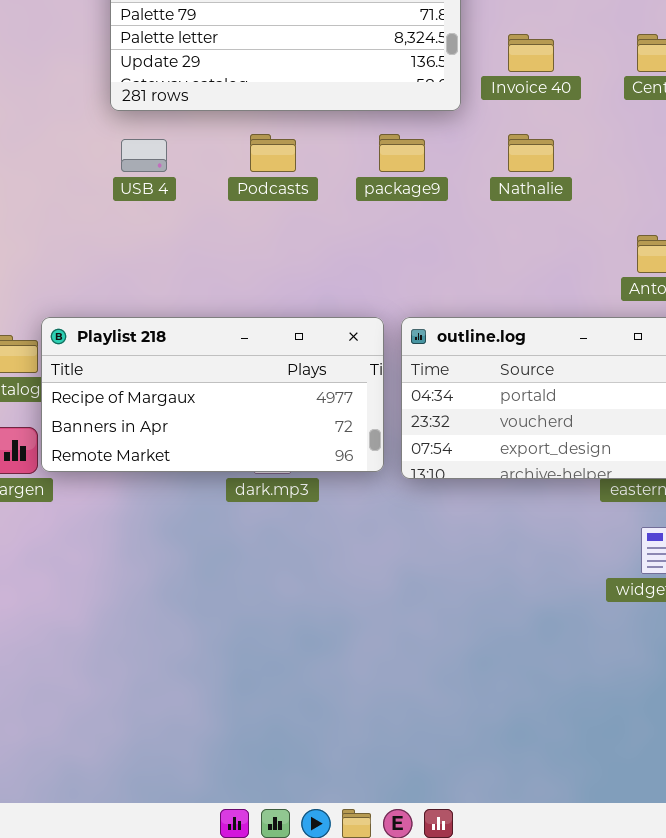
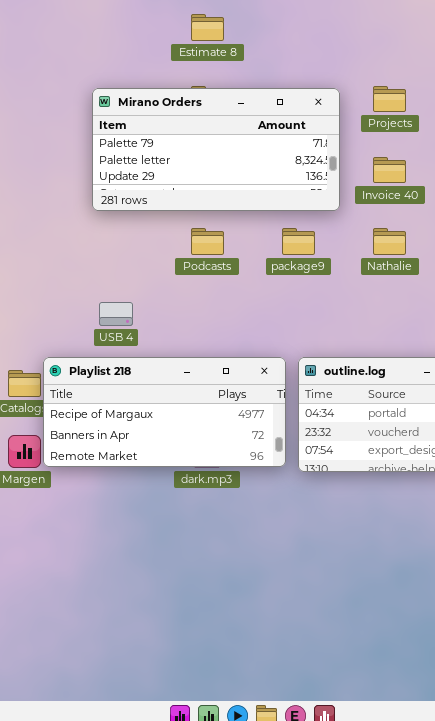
USB 4: [121,139,167,172] -> [99,302,133,326], moved

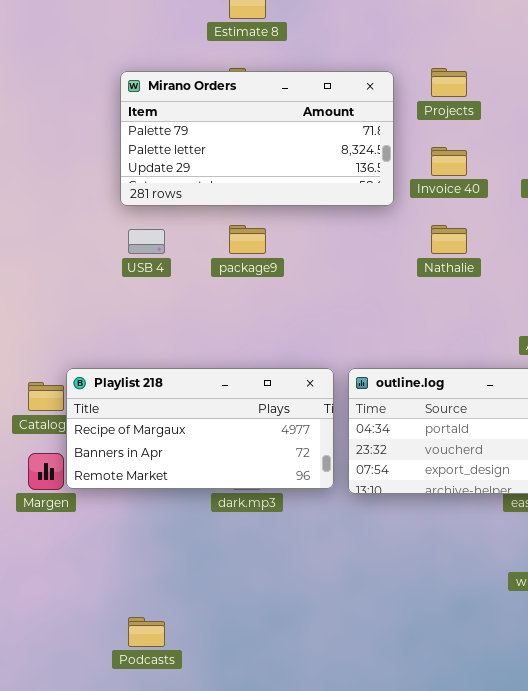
Podcasts: [191,228,224,255] -> [128,617,165,647], moved
package9: [282,228,315,255] -> [229,225,266,254], moved
USB 4: [99,302,133,326] -> [128,229,165,254], moved

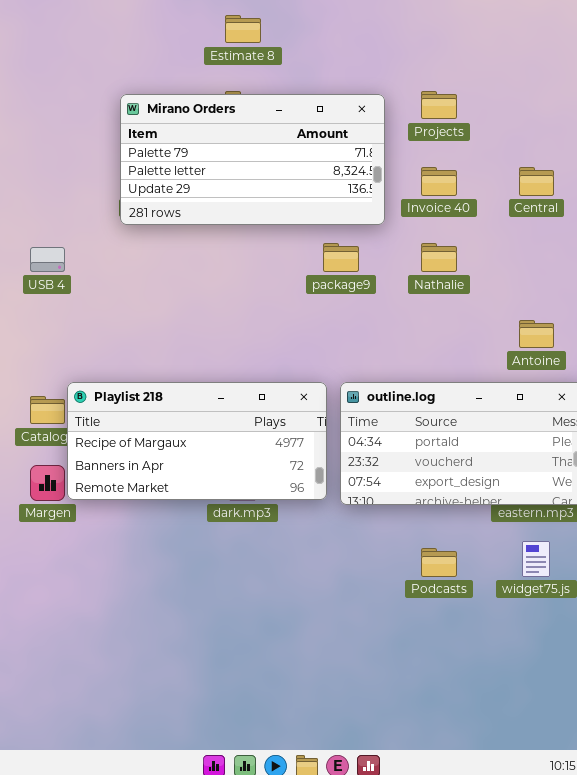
package9: [229,225,266,254] -> [323,243,359,272], moved
USB 4: [128,229,165,254] -> [30,247,65,272], moved
Podcasts: [128,617,165,647] -> [421,548,457,577], moved

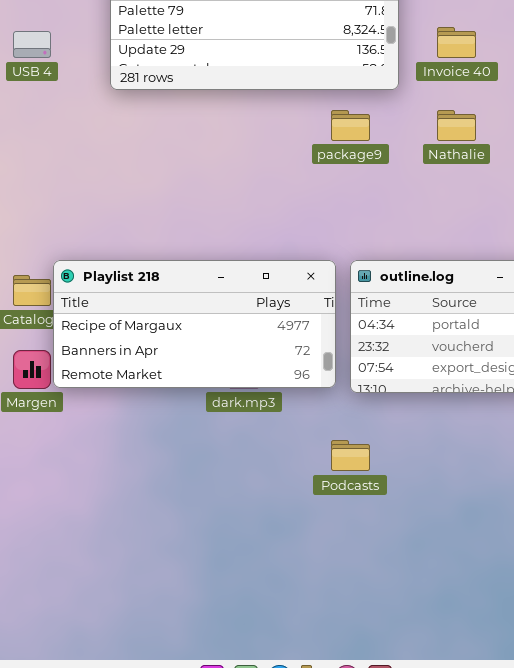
USB 4: [30,247,65,272] -> [13,31,51,58], moved
Podcasts: [421,548,457,577] -> [331,440,370,471], moved

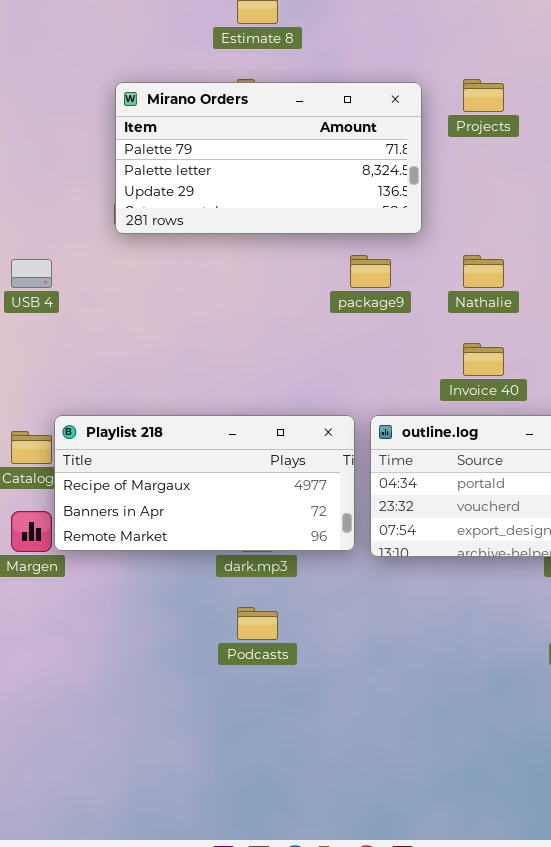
Invoice 40: [437,27,476,58] -> [463,343,504,376], moved
USB 4: [13,31,51,58] -> [11,259,52,288], moved
Podcasts: [331,440,370,471] -> [237,607,278,640], moved

